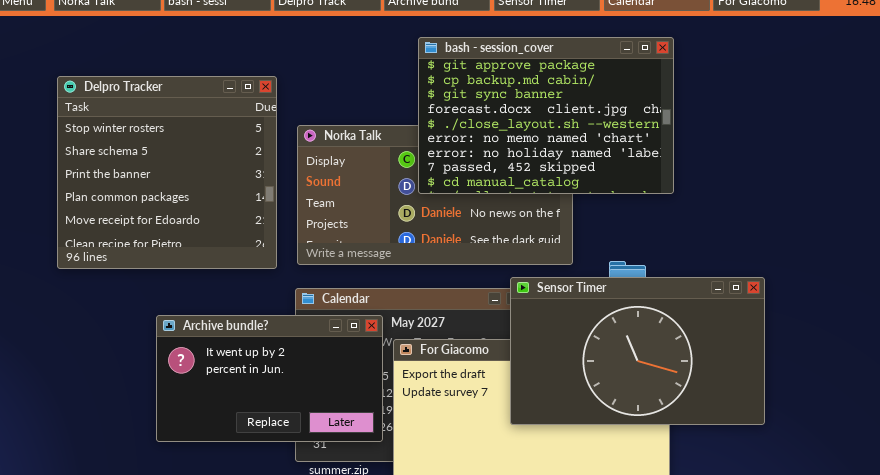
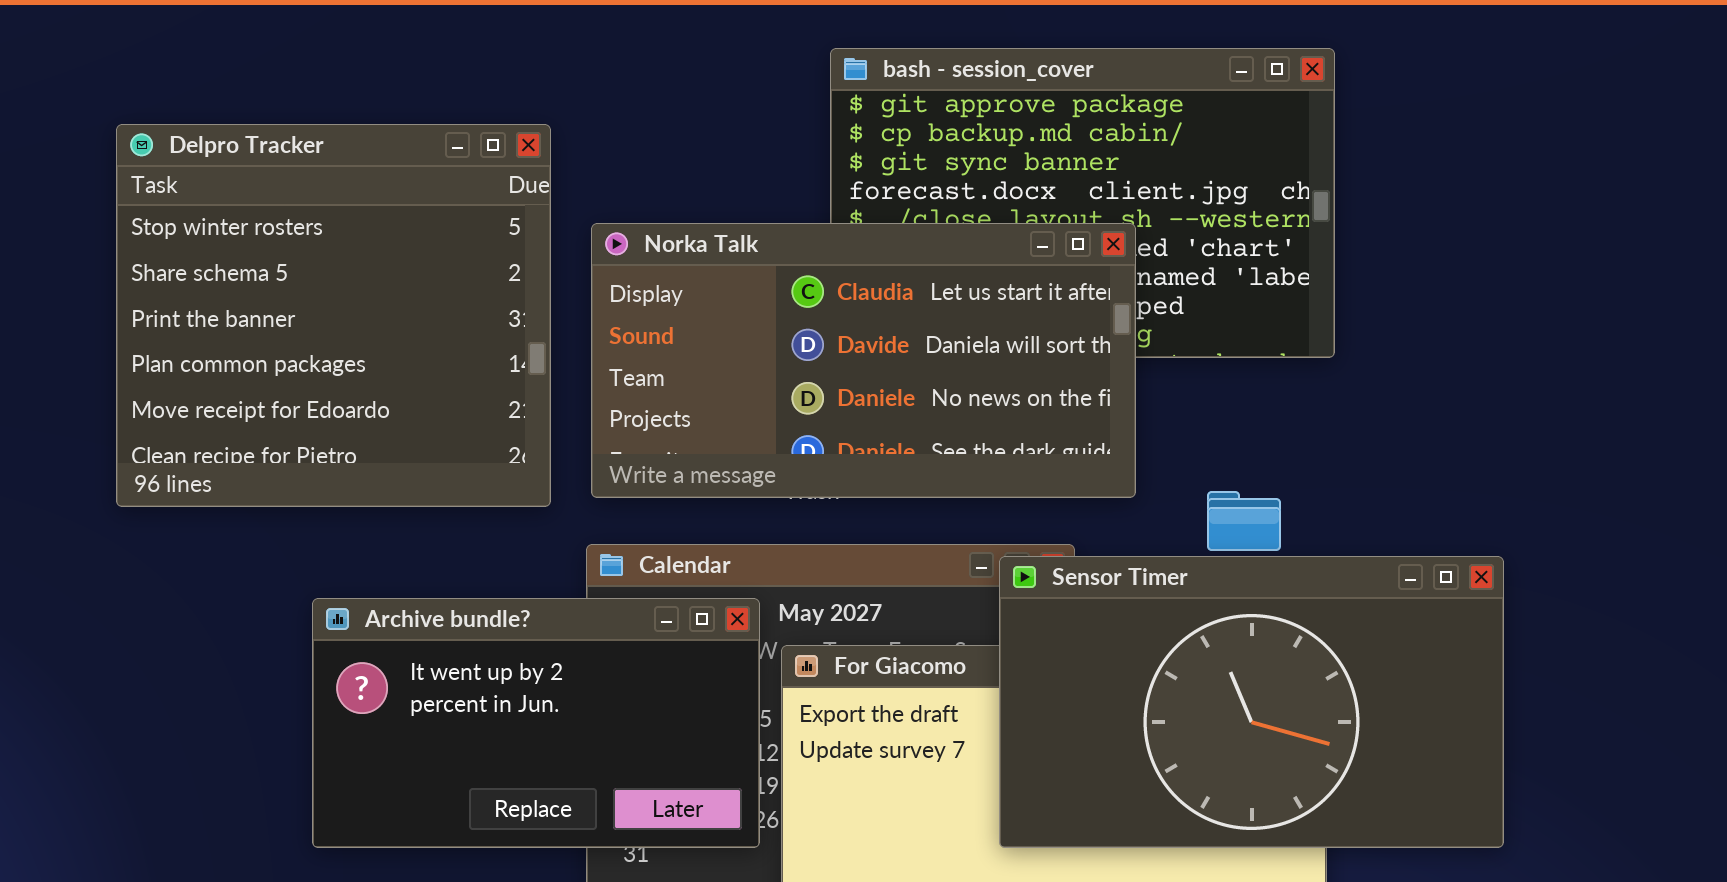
Norka Talk: [297,125,573,265] -> [591,223,1136,498], raised
Sensor Timer: [510,277,765,425] -> [999,556,1504,848], moved

